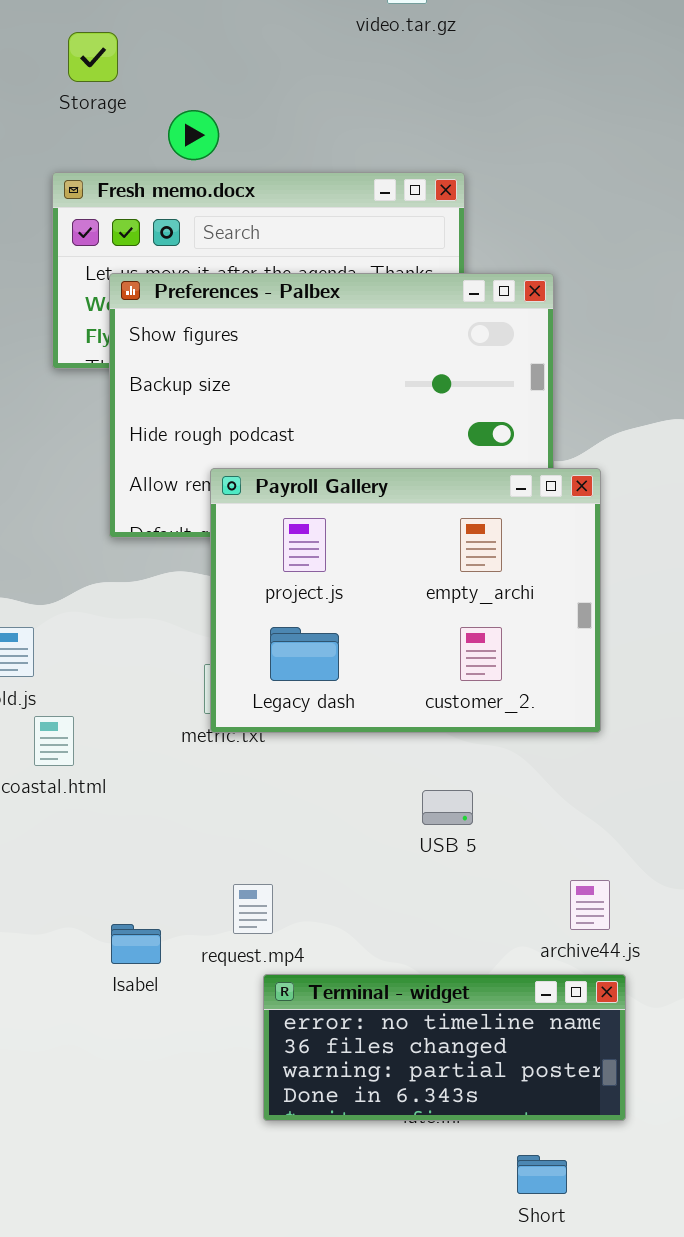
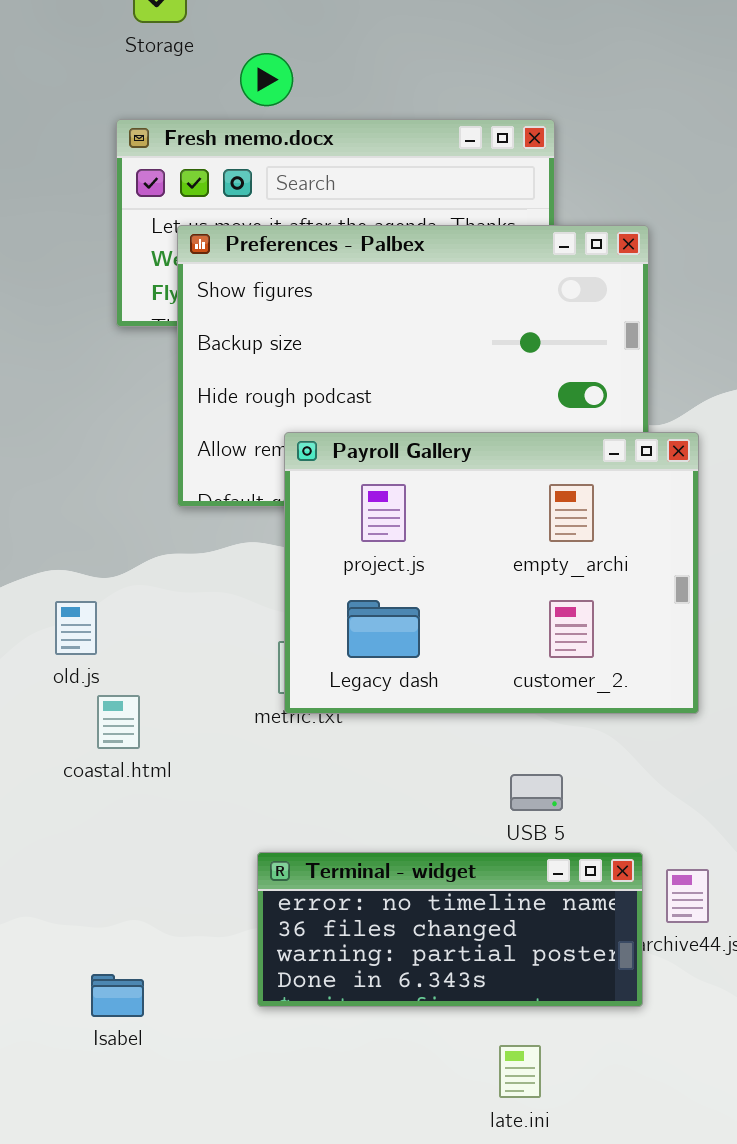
Isabel: [111,924,161,964] -> [91,974,144,1017], moved
Terminal - widget: [263,974,626,1121] -> [257,852,643,1007], moved

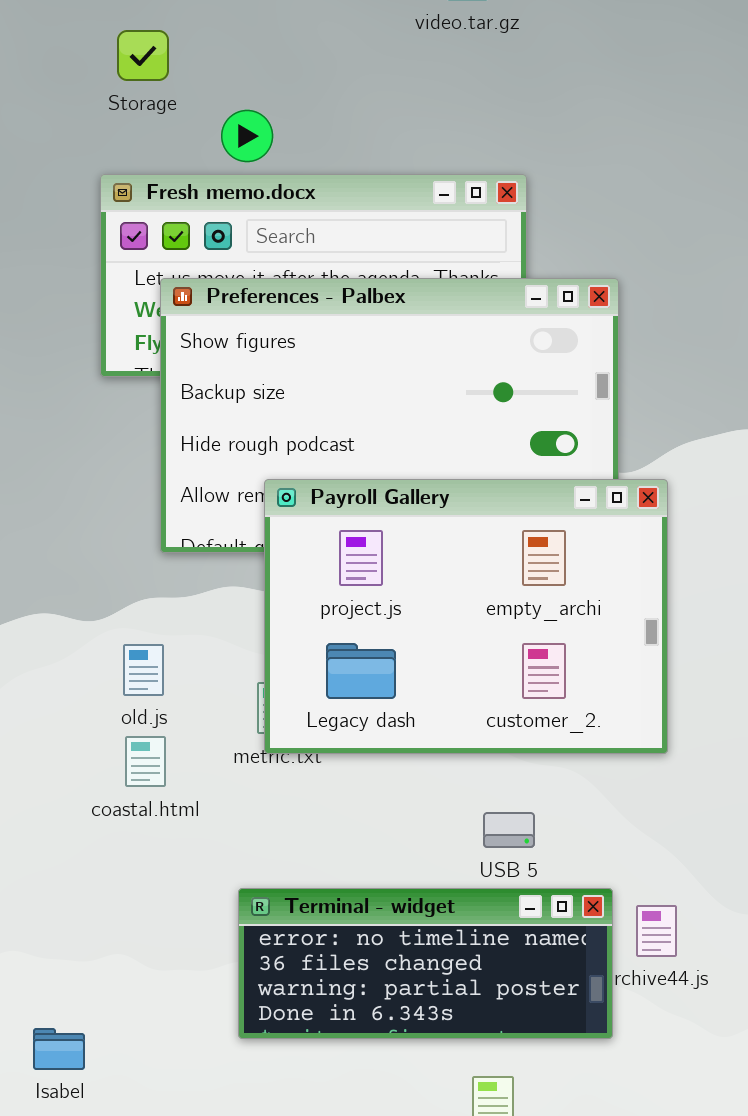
old.js: [55,601,97,655] -> [123,644,164,696], moved
coastal.html: [97,695,140,749] -> [125,736,166,787], moved
Isabel: [91,974,144,1017] -> [33,1028,85,1070], moved

